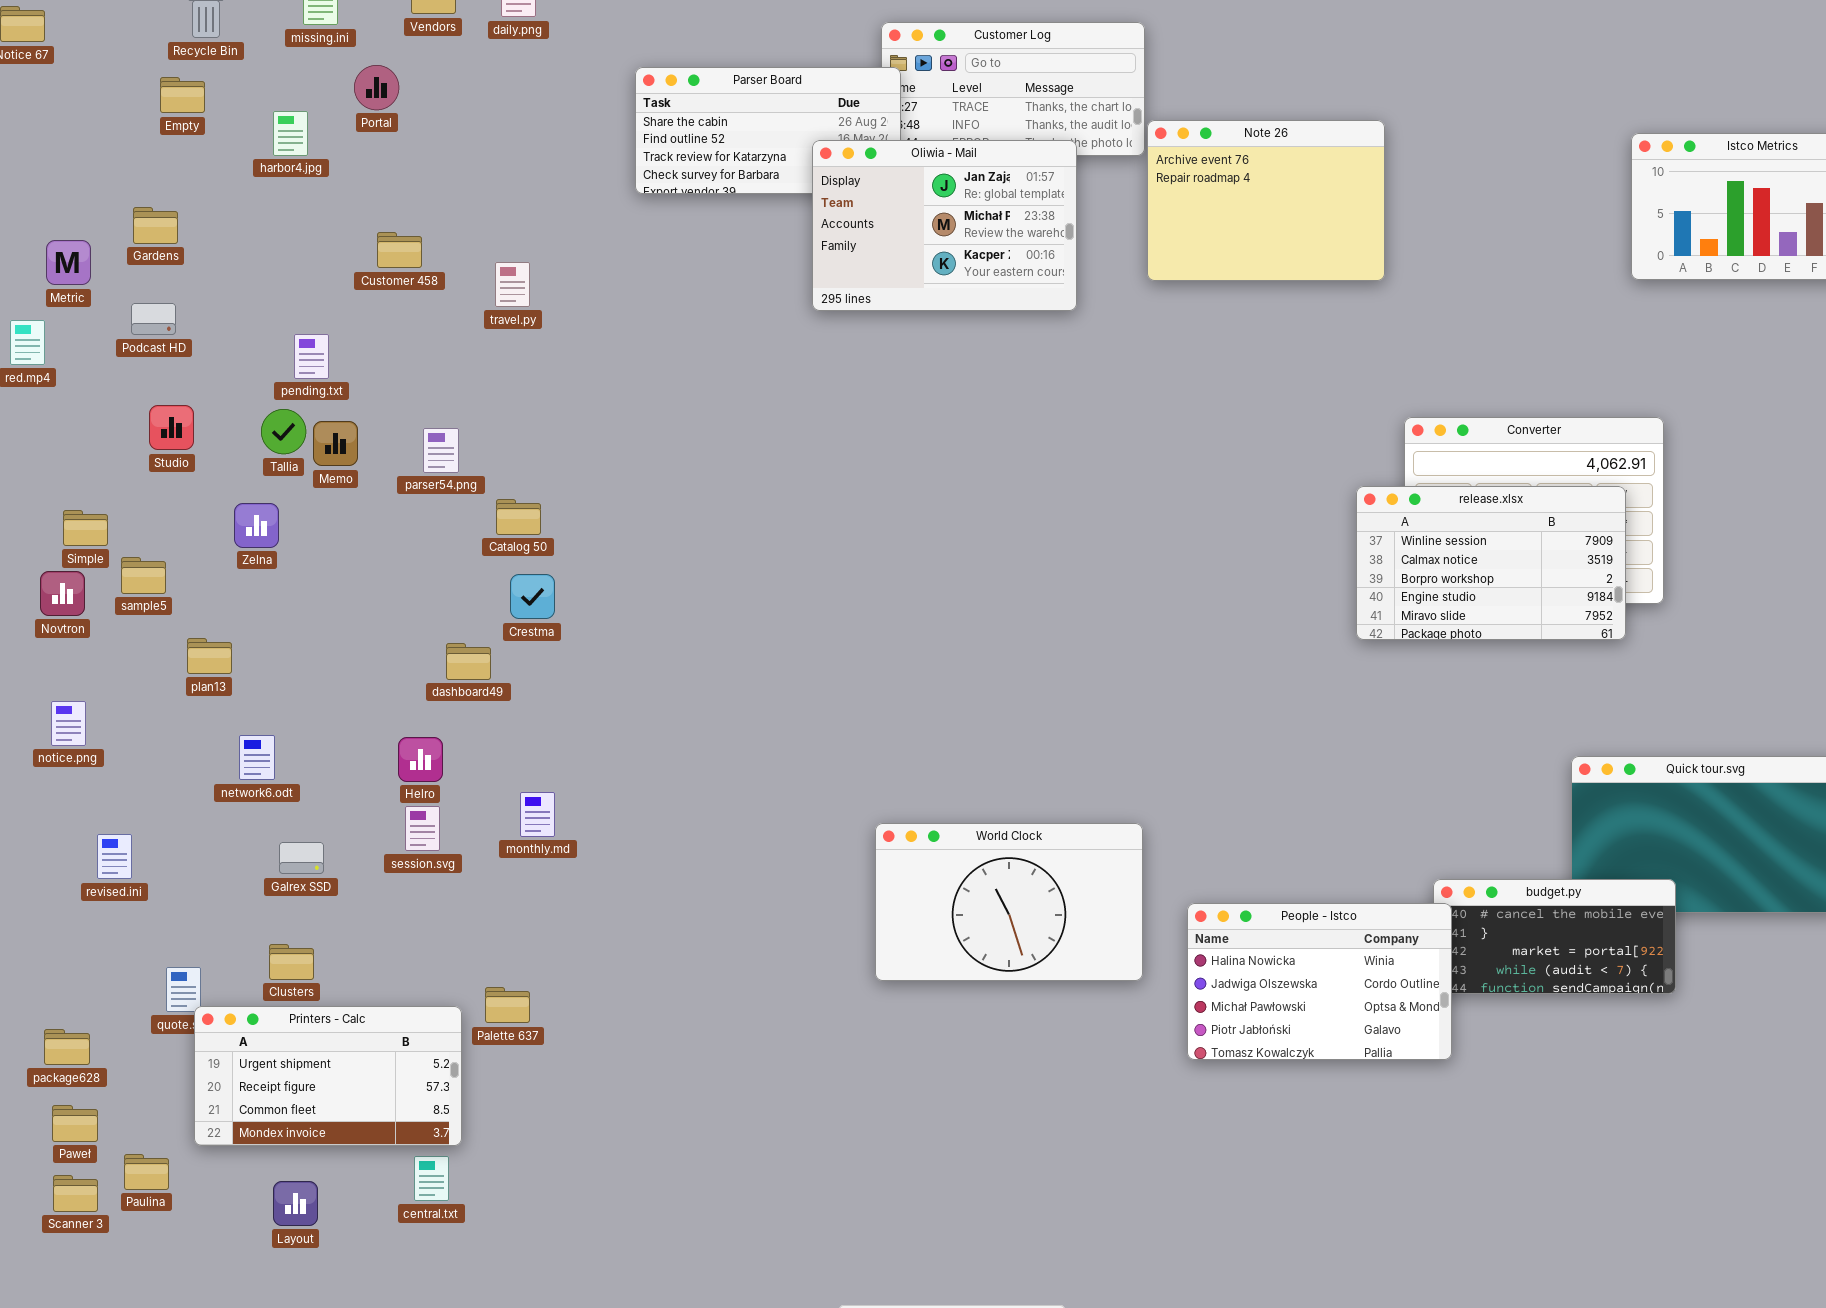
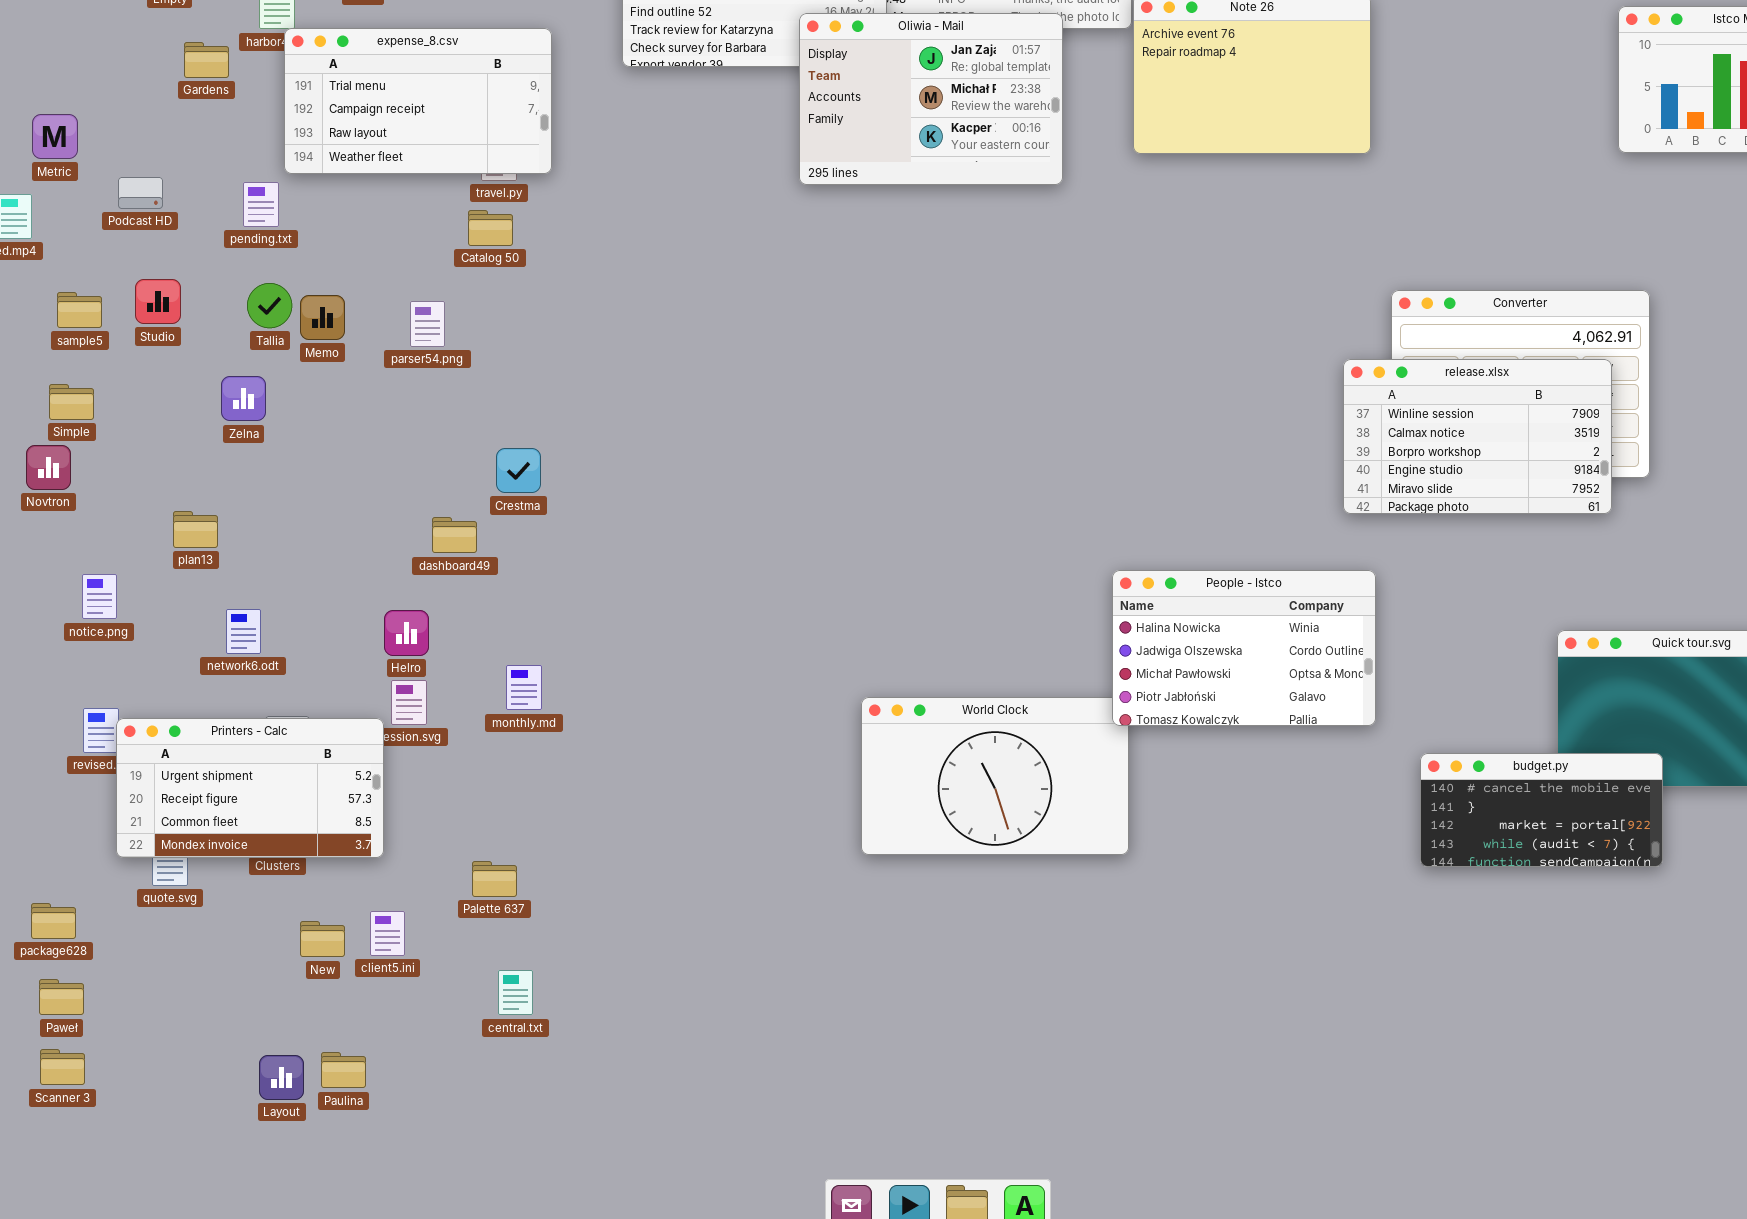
expense_8.csv: none -> [284,28,552,174], opened
Gardens: [133,207,178,244] -> [184,42,229,78], moved
pending.txt: [294,334,329,379] -> [243,182,279,227], moved
Catalog 50: [496,499,541,535] -> [468,210,513,246], moved
sample5: [121,557,166,594] -> [57,292,102,328], moved
notice.png: [51,701,86,746] -> [82,574,117,619], moved
People - Istco: [1187,903,1452,1060] -> [1112,570,1376,726], moved
Printers - Calc: [194,1006,462,1146] -> [116,718,384,858], moved
Paulina: [124,1154,169,1190] -> [321,1052,366,1088], moved
central.txt: [414,1156,449,1201] -> [498,970,533,1015], moved

